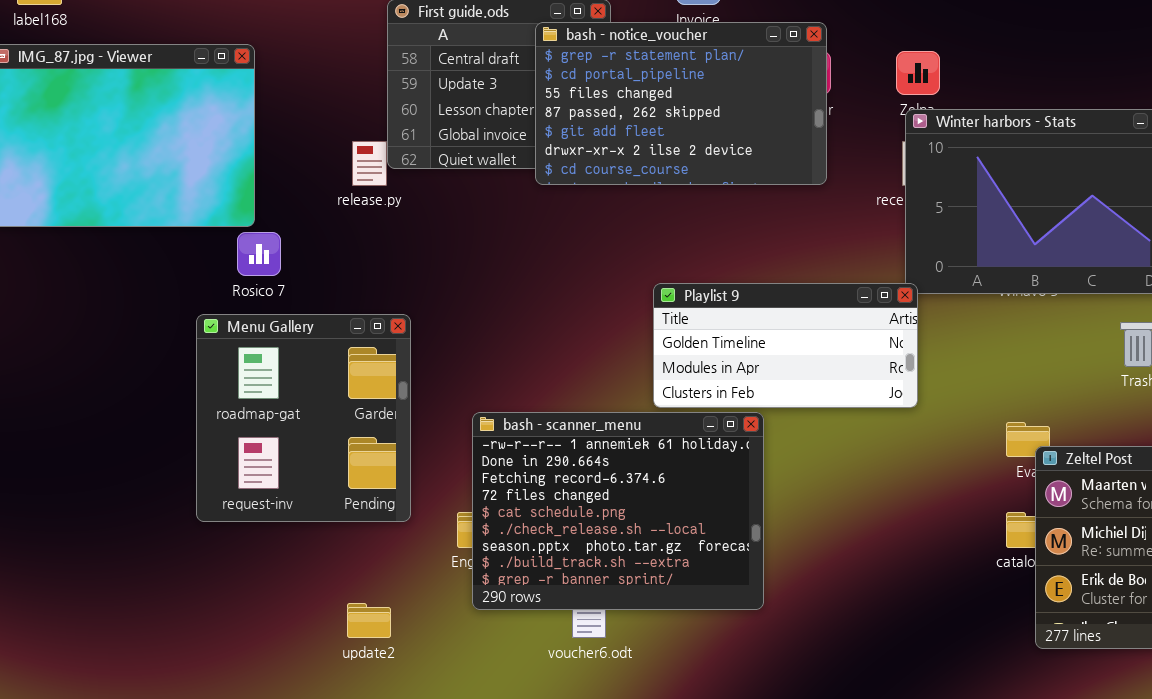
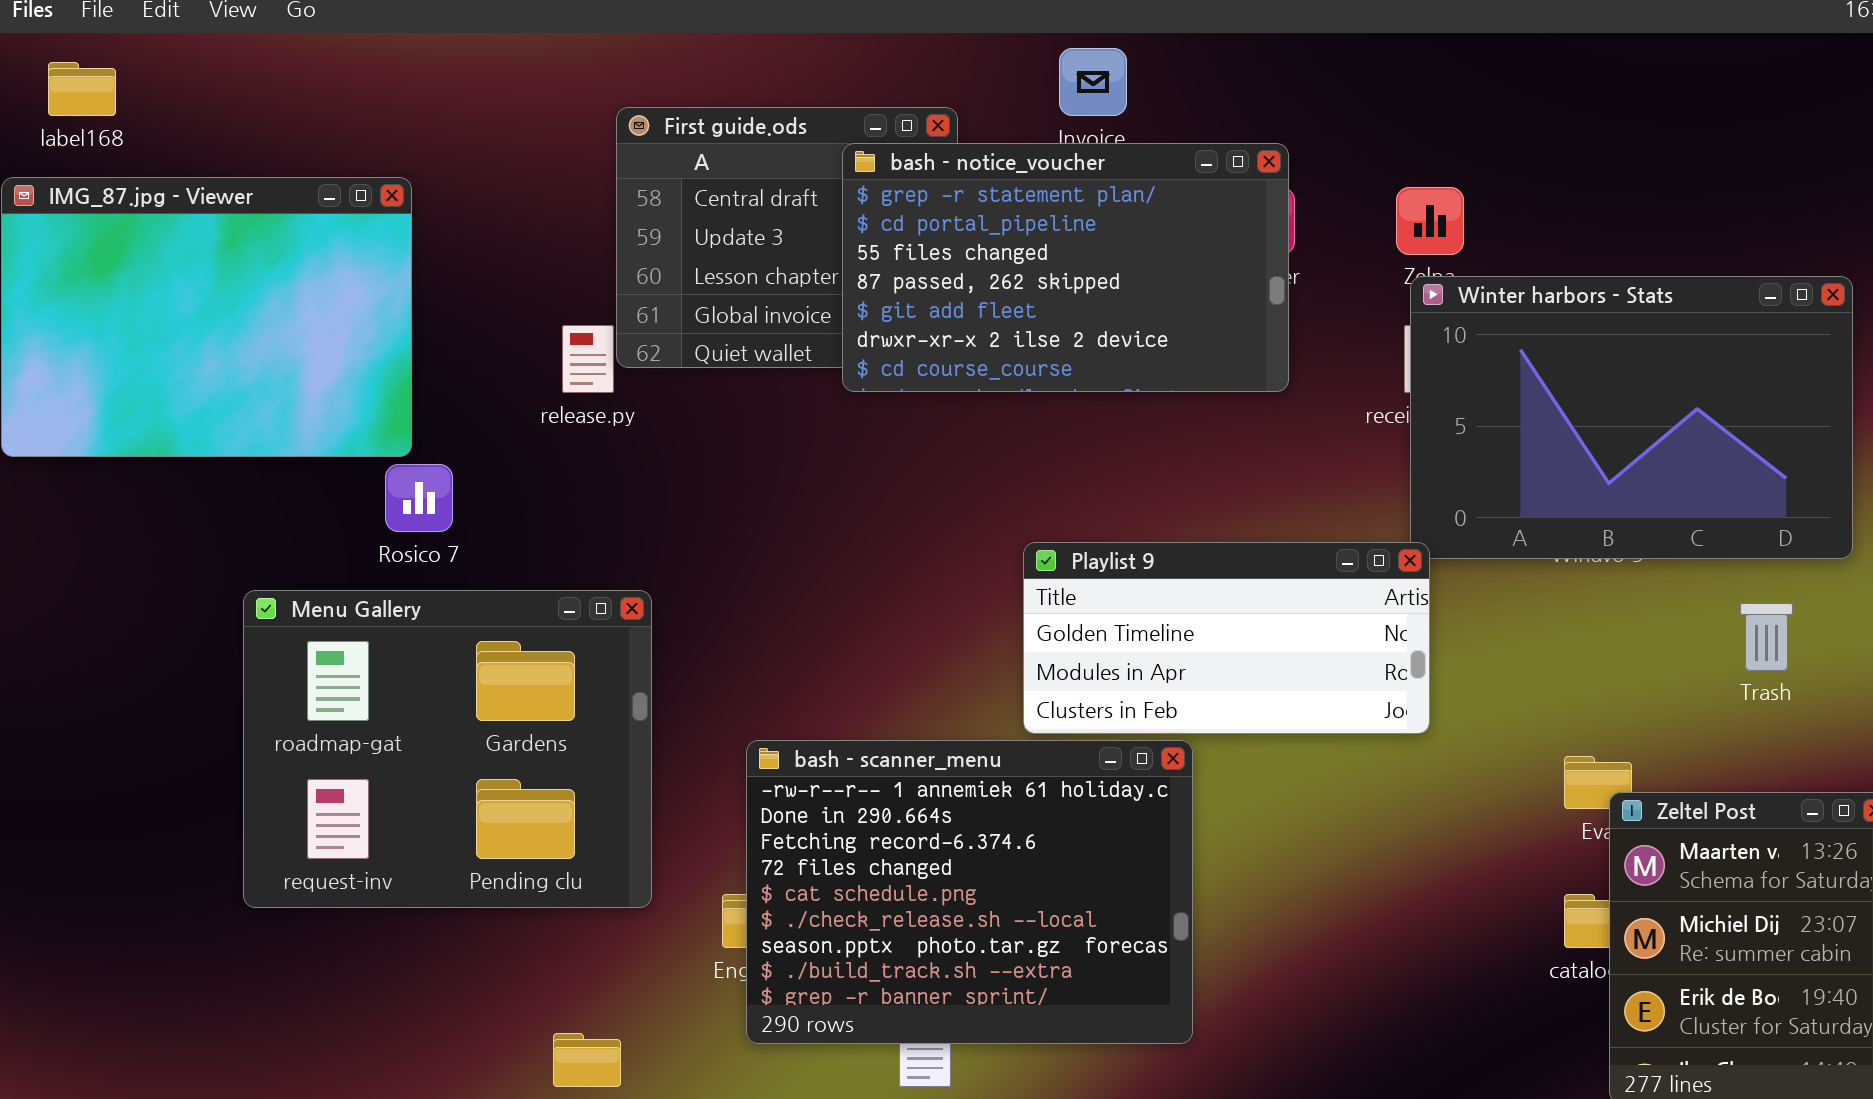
Menu Gallery: [196,314,411,522] -> [243,590,652,908], resized

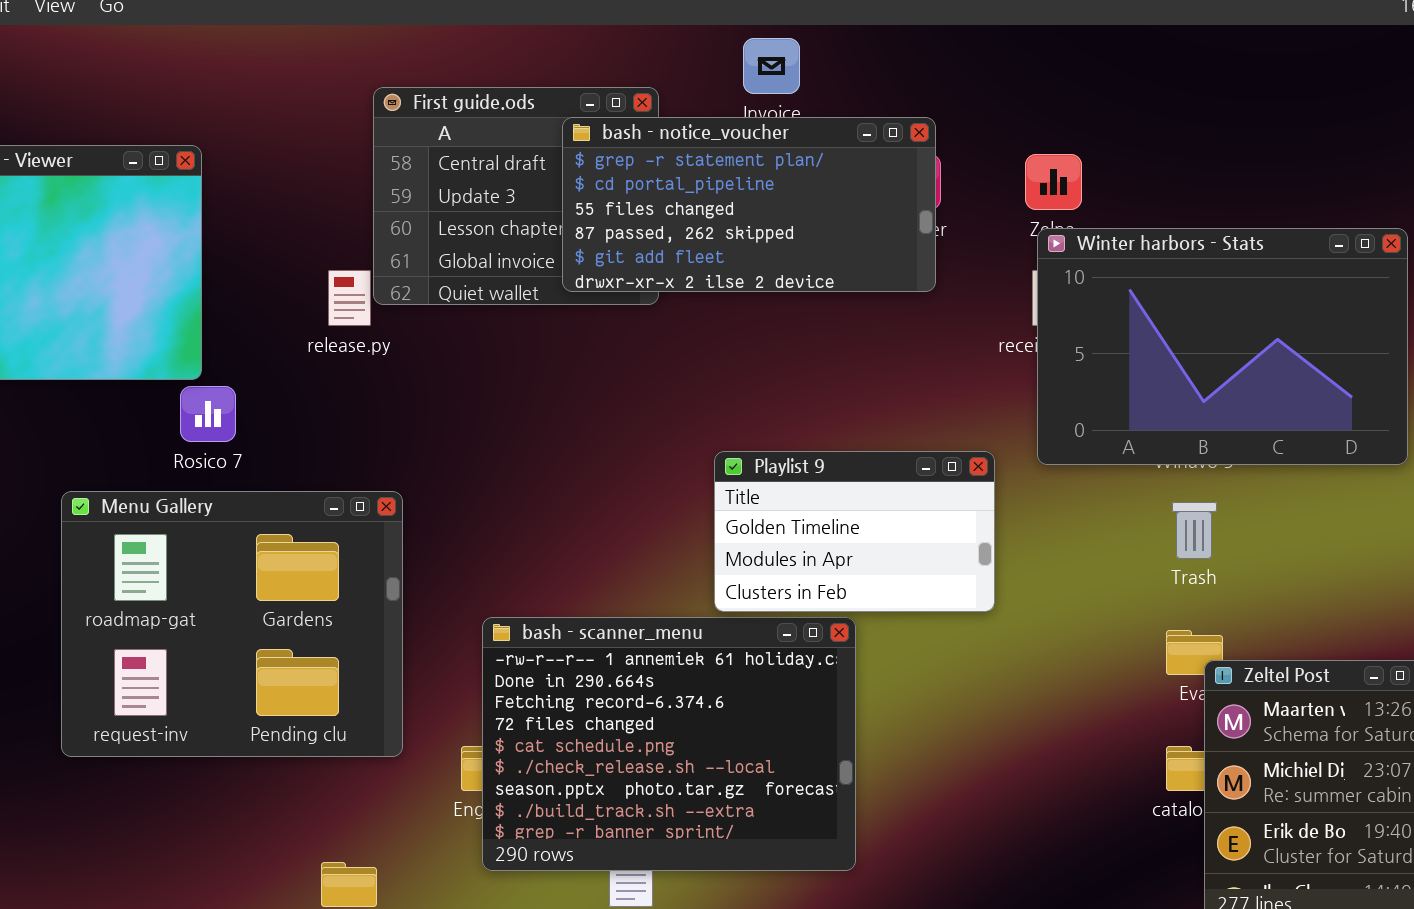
bash - notice_voucher: [842,143,1289,392] -> [562,117,936,292], resized
Playlist 9: [1023,542,1430,734] -> [714,451,995,612], resized
Trash: [1740,603,1793,671] -> [1172,502,1217,559], moved

